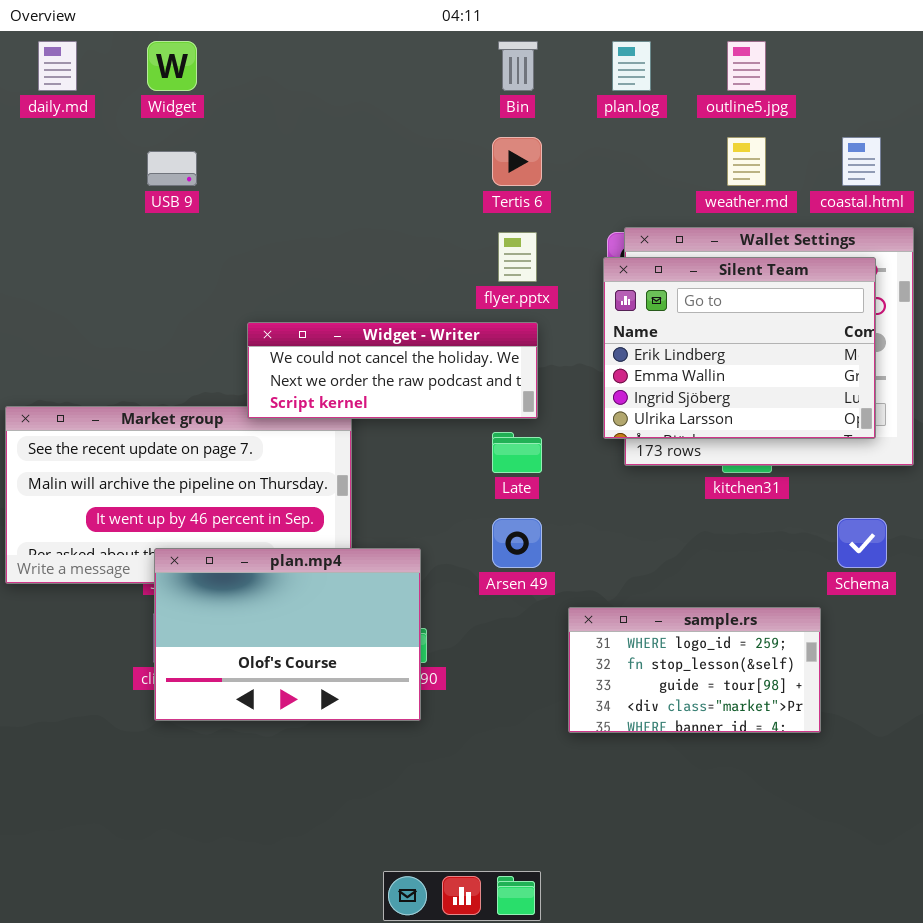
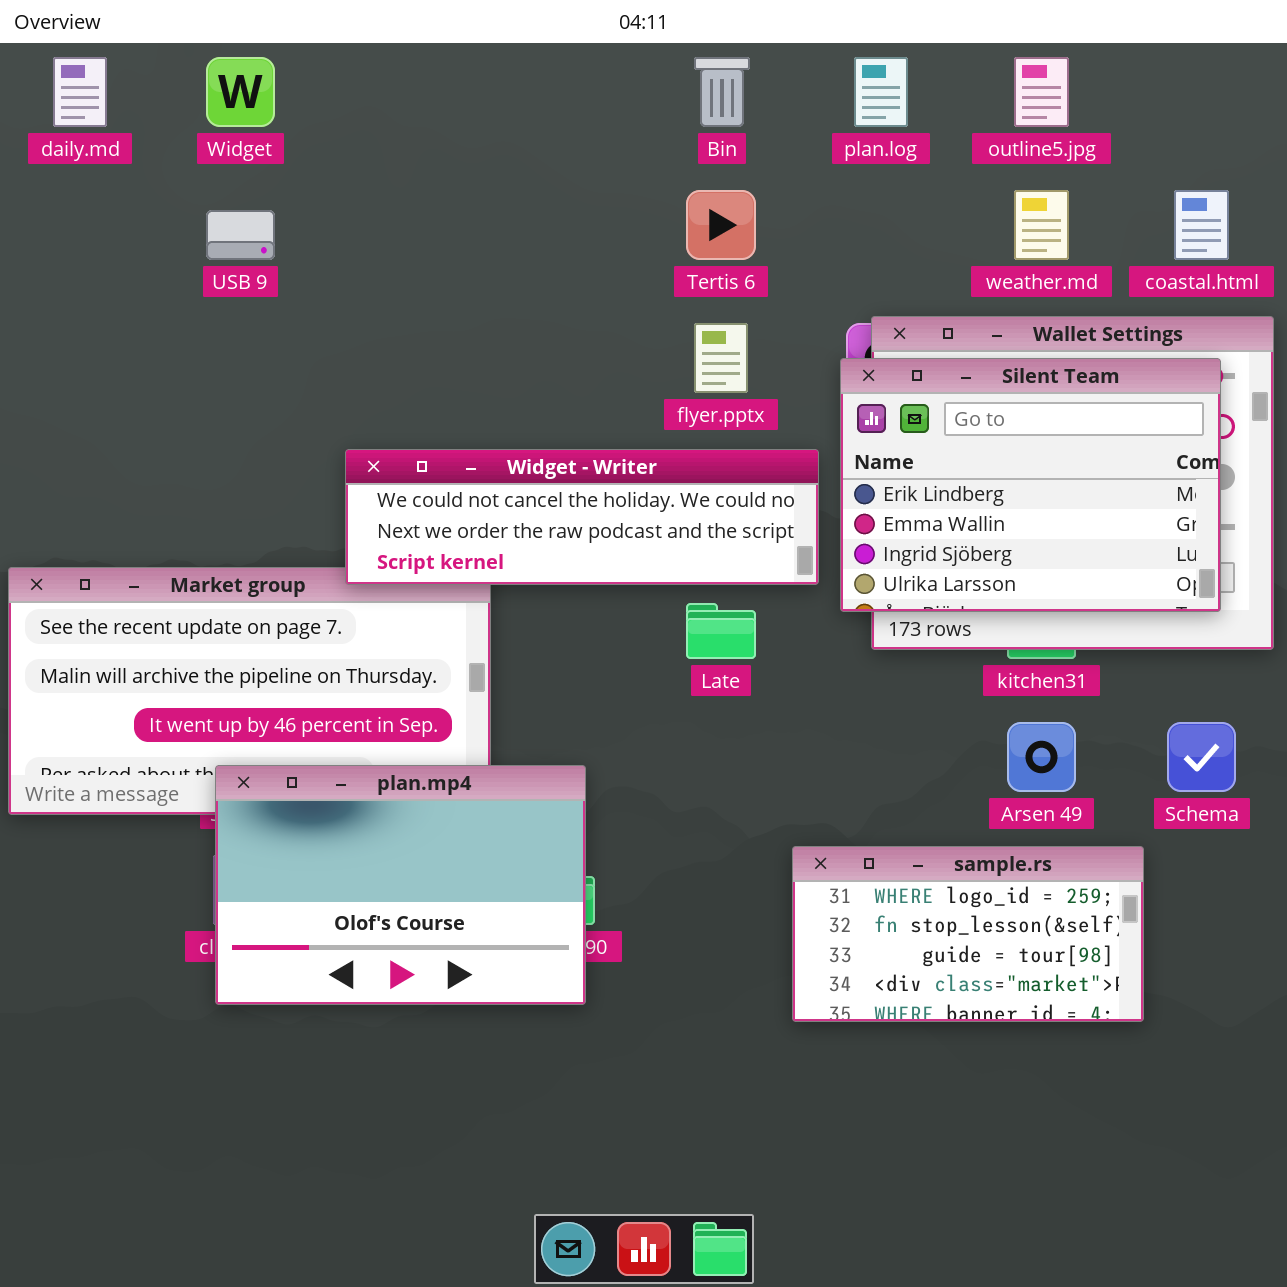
Widget - Writer: [247,322,538,419] -> [345,449,819,585], resized
Arsen 49: [492,518,542,568] -> [1007,722,1076,792], moved

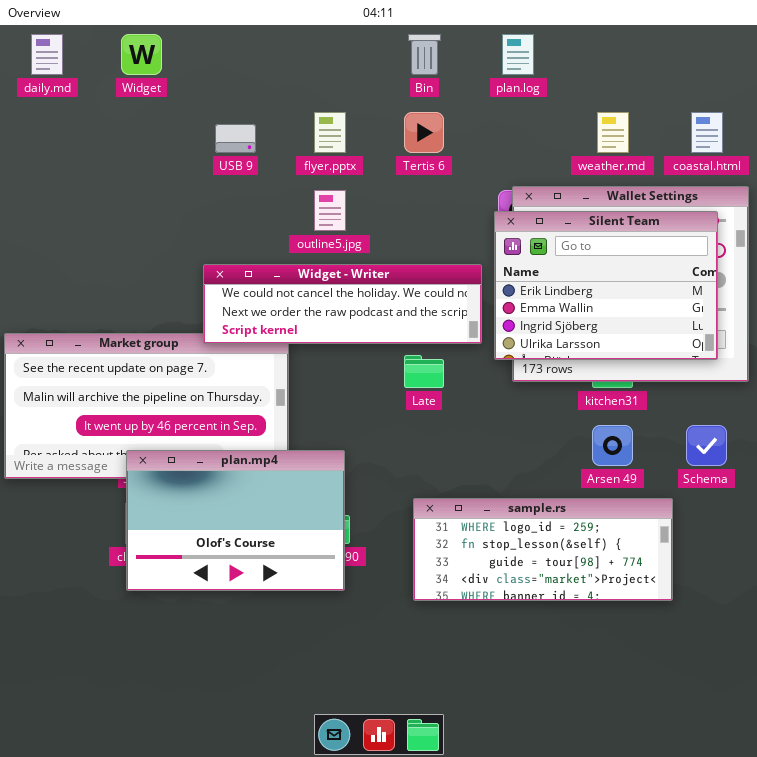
outline5.jpg: [1014,57,1069,127] -> [314,190,346,231], moved
USB 9: [206,210,275,260] -> [215,124,256,153], moved
flyer.pptx: [694,323,748,393] -> [314,112,346,153], moved
sample.rs: [792,846,1144,1022] -> [413,498,673,601], resized

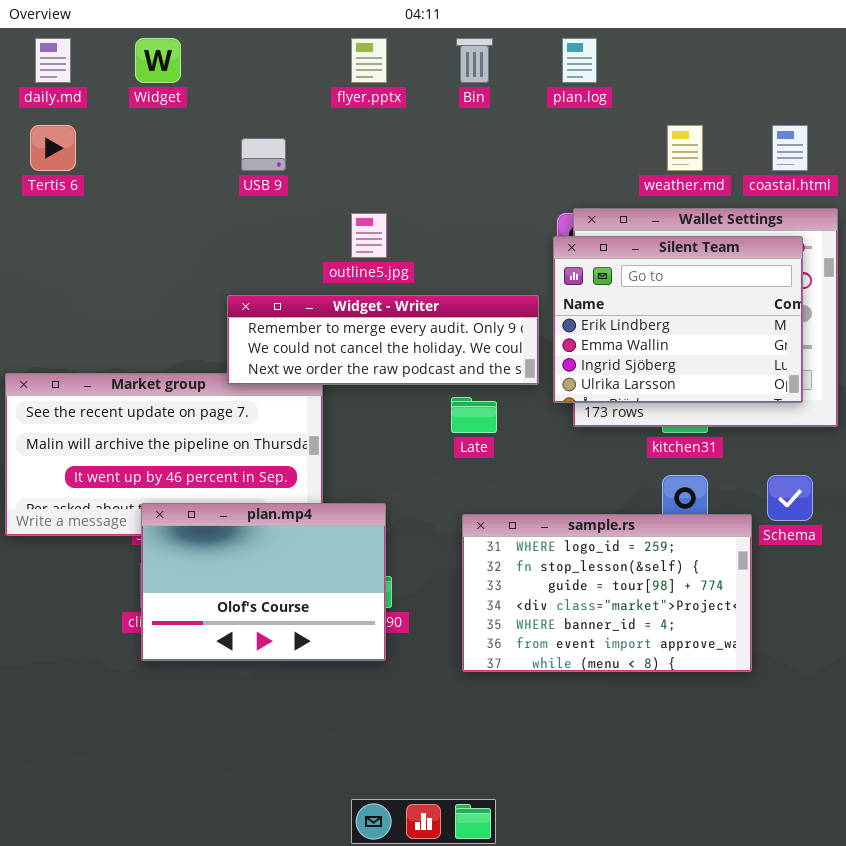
flyer.pptx: [314,112,346,153] -> [351,38,387,83], moved
Tertis 6: [404,112,444,153] -> [30,125,76,171], moved
Widget - Writer: [203,264,482,344] -> [227,295,539,385], scrolled up 1 row
sample.rs: [413,498,673,601] -> [462,514,752,672], resized

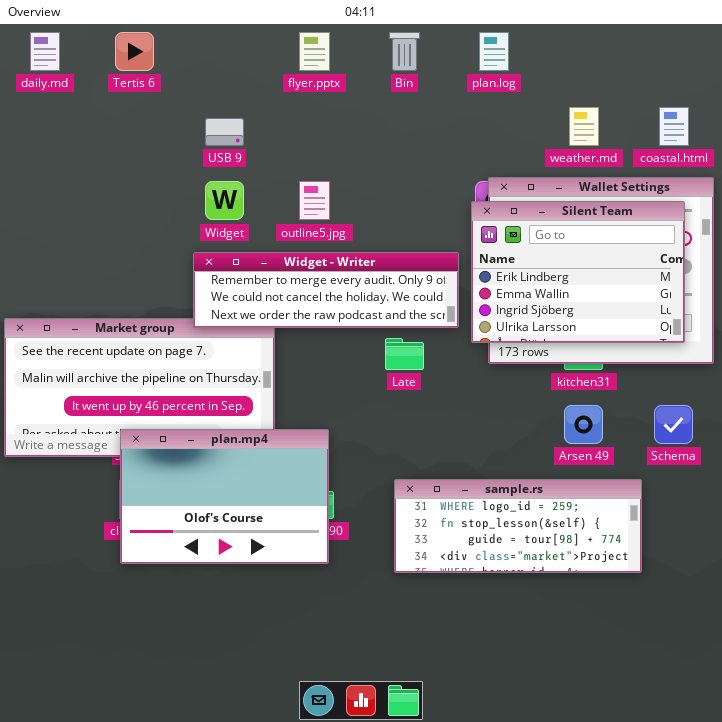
Widget: [135,38,181,83] -> [205,181,244,220], moved
Tertis 6: [30,125,76,171] -> [115,32,154,71], moved
sample.rs: [462,514,752,672] -> [394,479,642,573], resized

